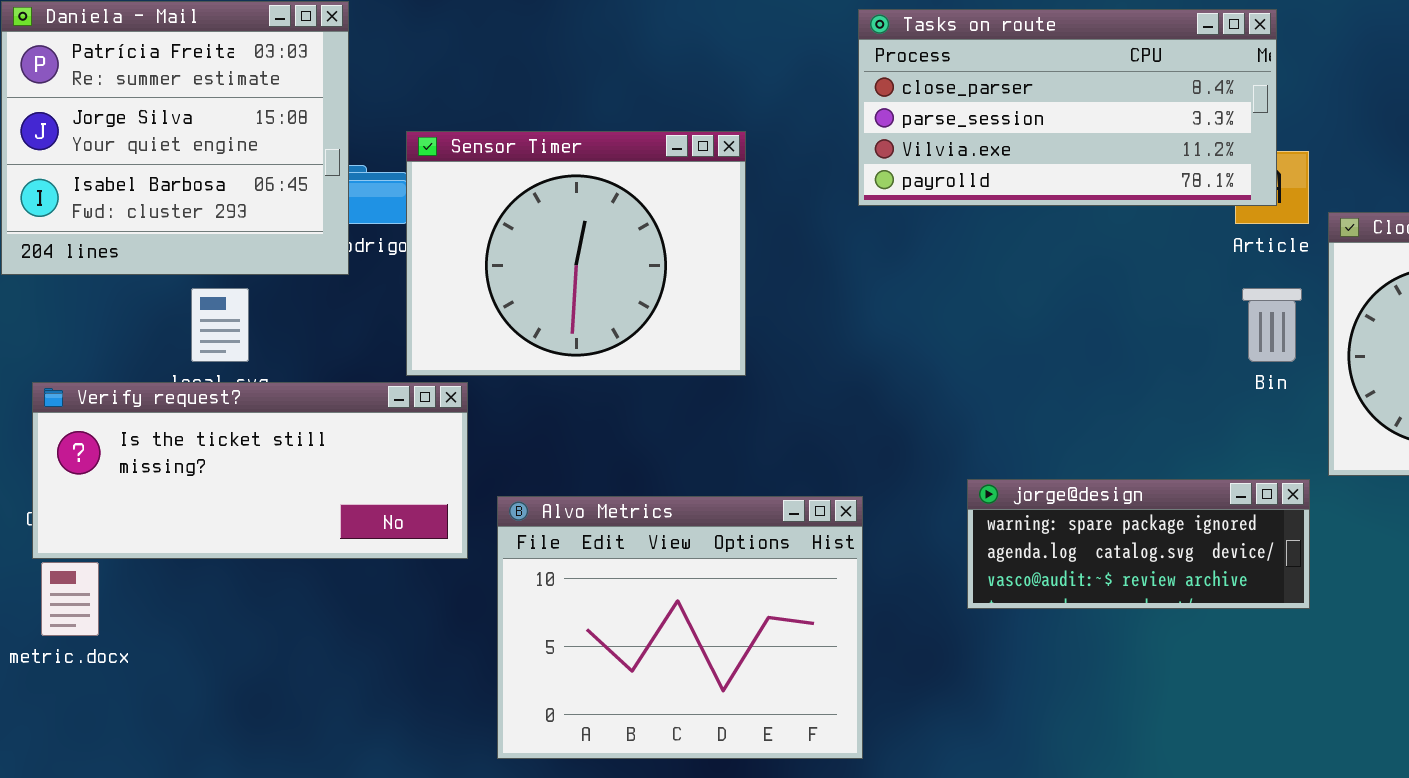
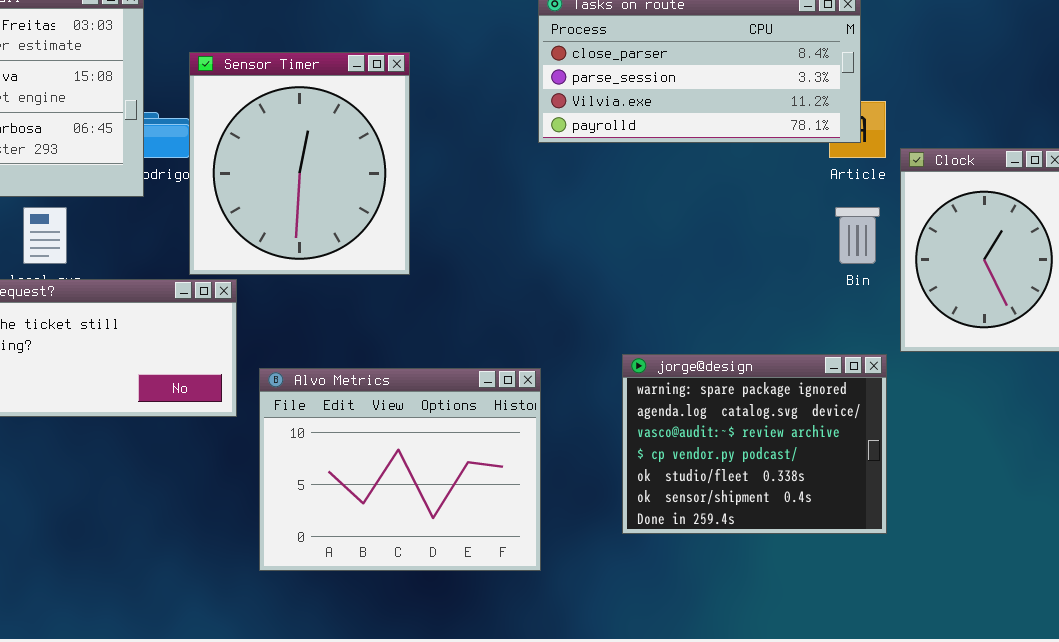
Sensor Timer: [406,131,746,376] -> [189,52,410,275], resized
jorge@design: [967,479,1310,609] -> [622,354,887,534], resized

